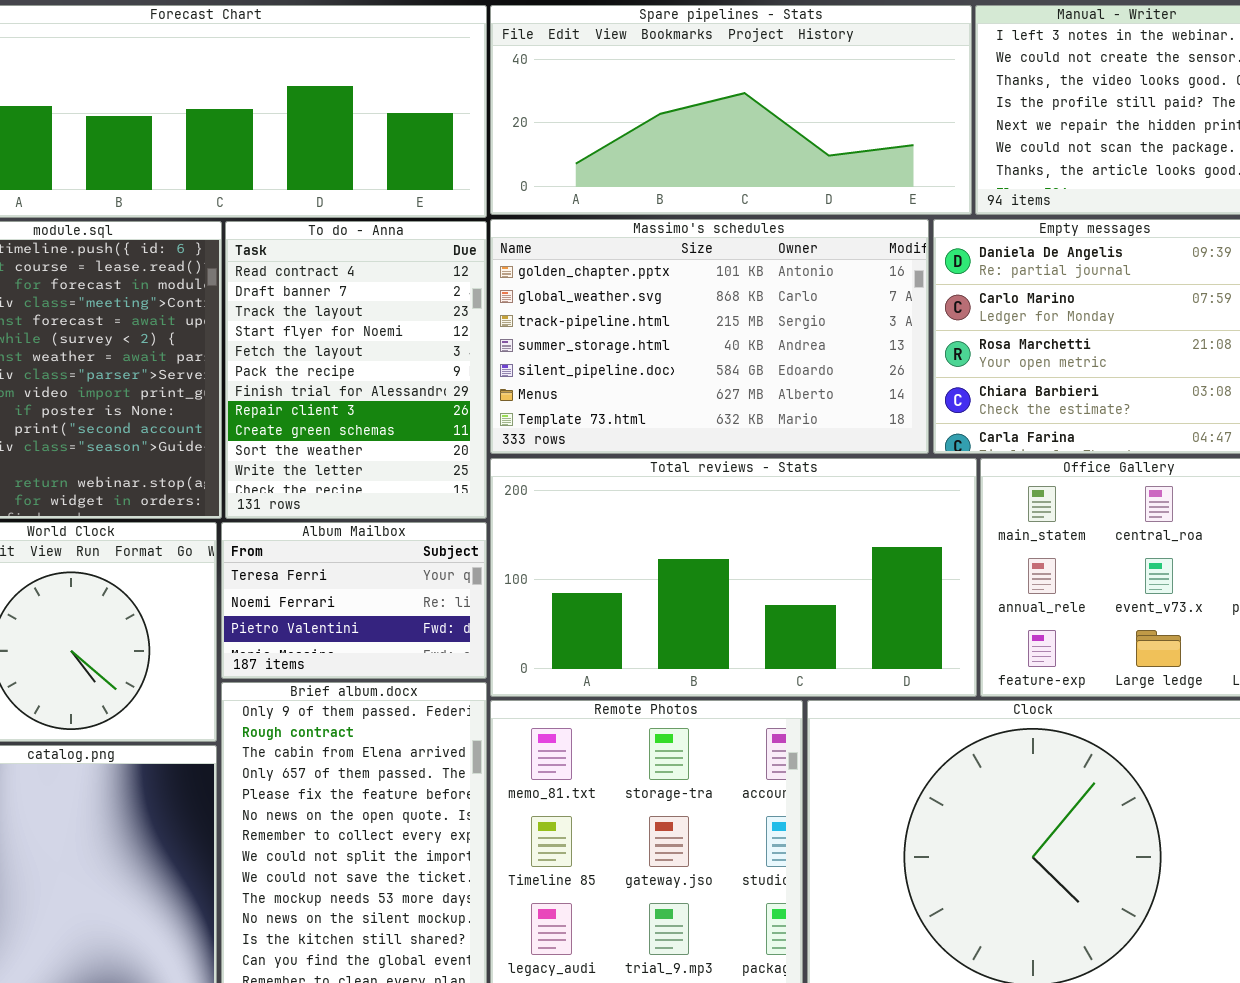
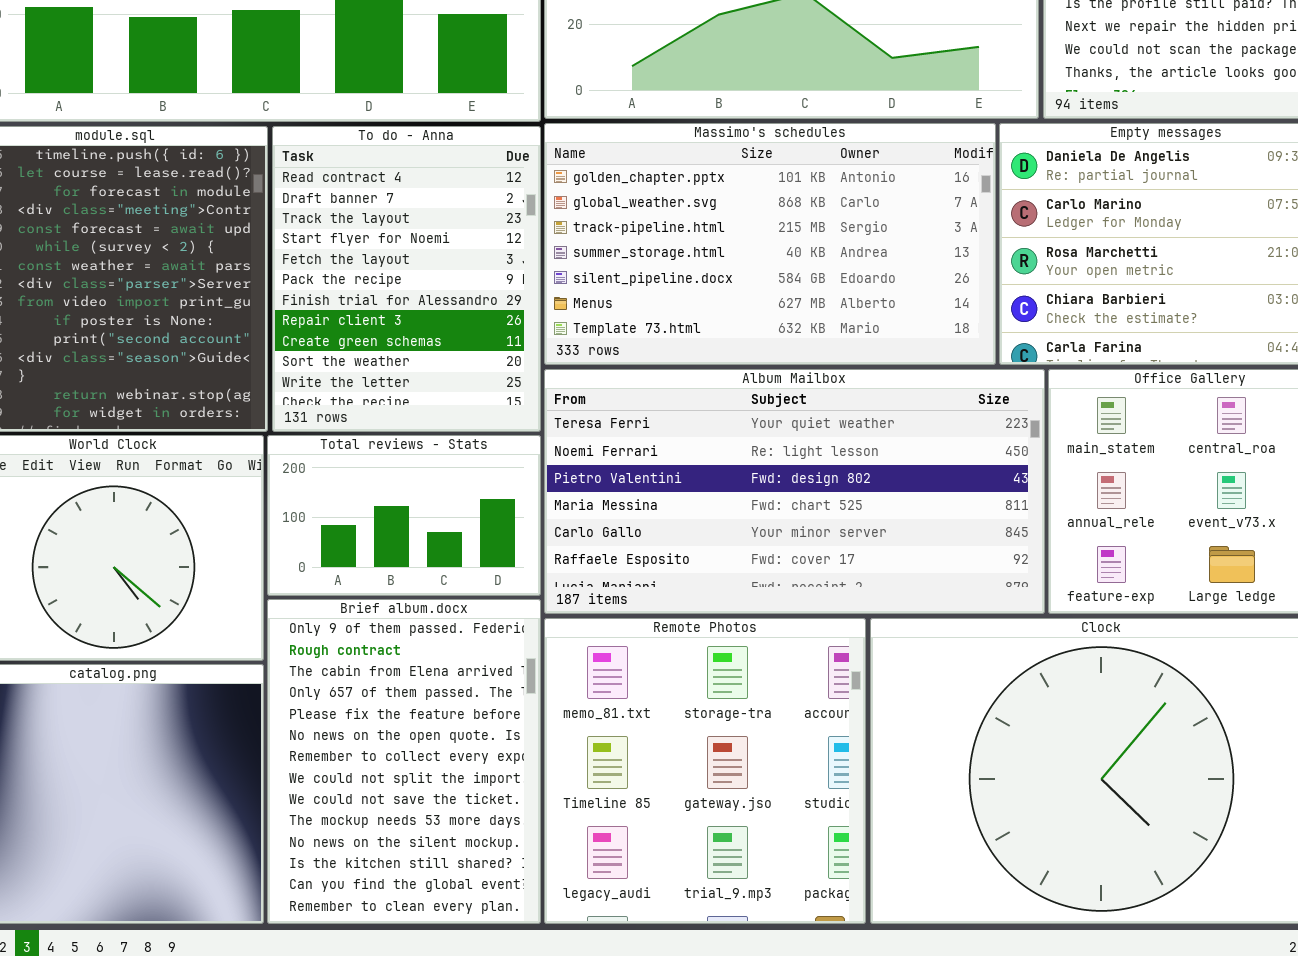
Total reviews - Stats: [490,458,977,697] -> [267,435,541,596], moved, resized
Album Mailbox: [221,522,487,679] -> [544,369,1045,614], moved, resized

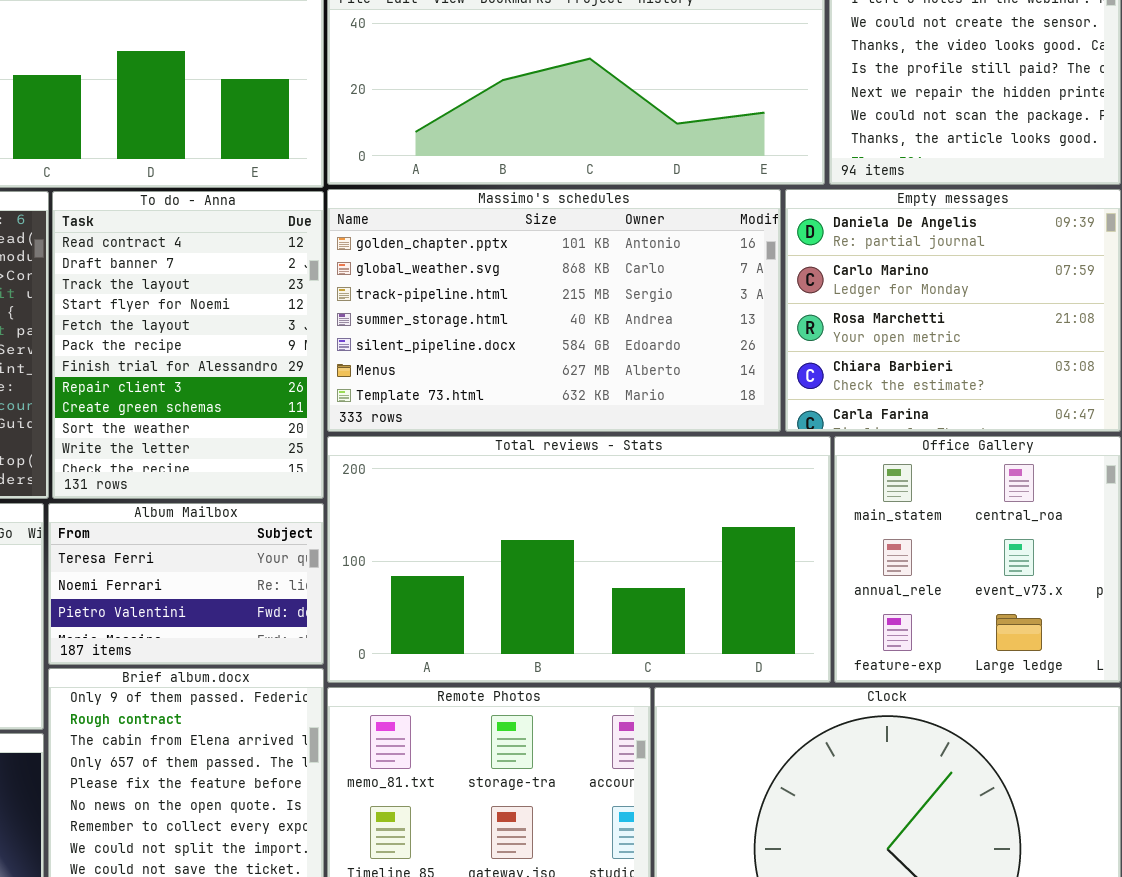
Album Mailbox: [544,369,1045,614] -> [48,503,324,665], moved, resized
Total reviews - Stats: [267,435,541,596] -> [327,436,831,683], moved, resized

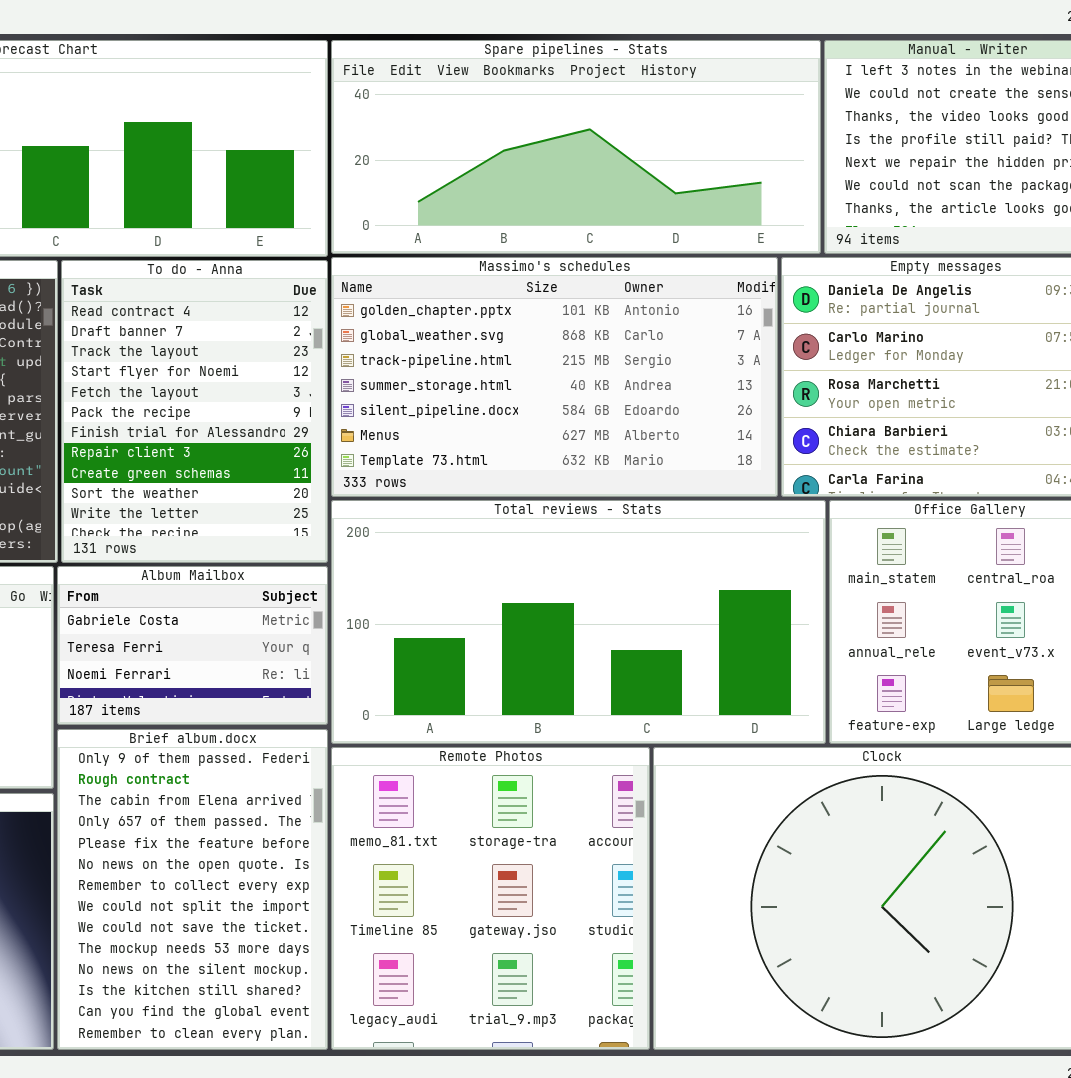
Album Mailbox: [48,503,324,665] -> [57,566,328,725], scrolled up 1 row

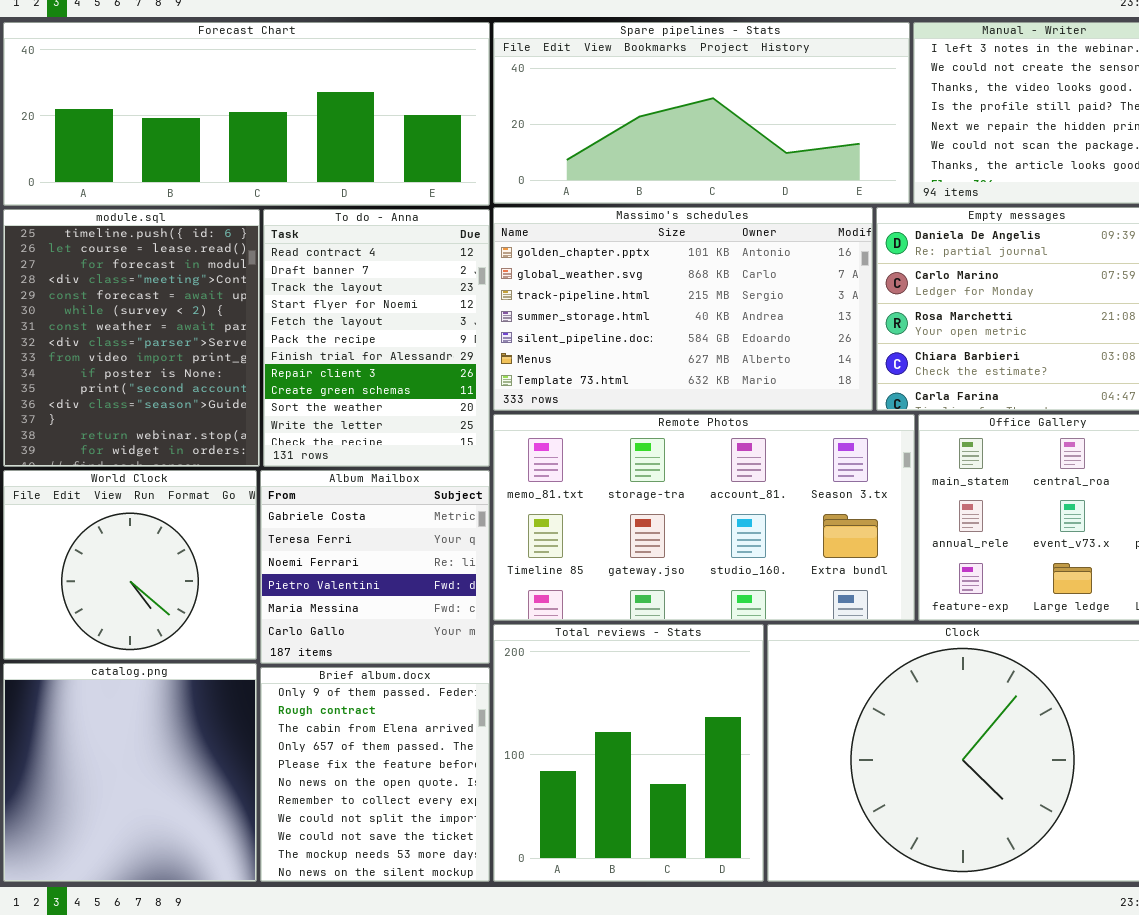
Total reviews - Stats: [331,500,826,744] -> [493,624,764,882], moved, resized
Album Mailbox: [57,566,328,725] -> [260,470,490,664], resized
Brief album.docx: [57,729,328,1050] -> [260,667,490,882], resized
Remote Photos: [331,747,650,1050] -> [493,414,915,621], moved, resized

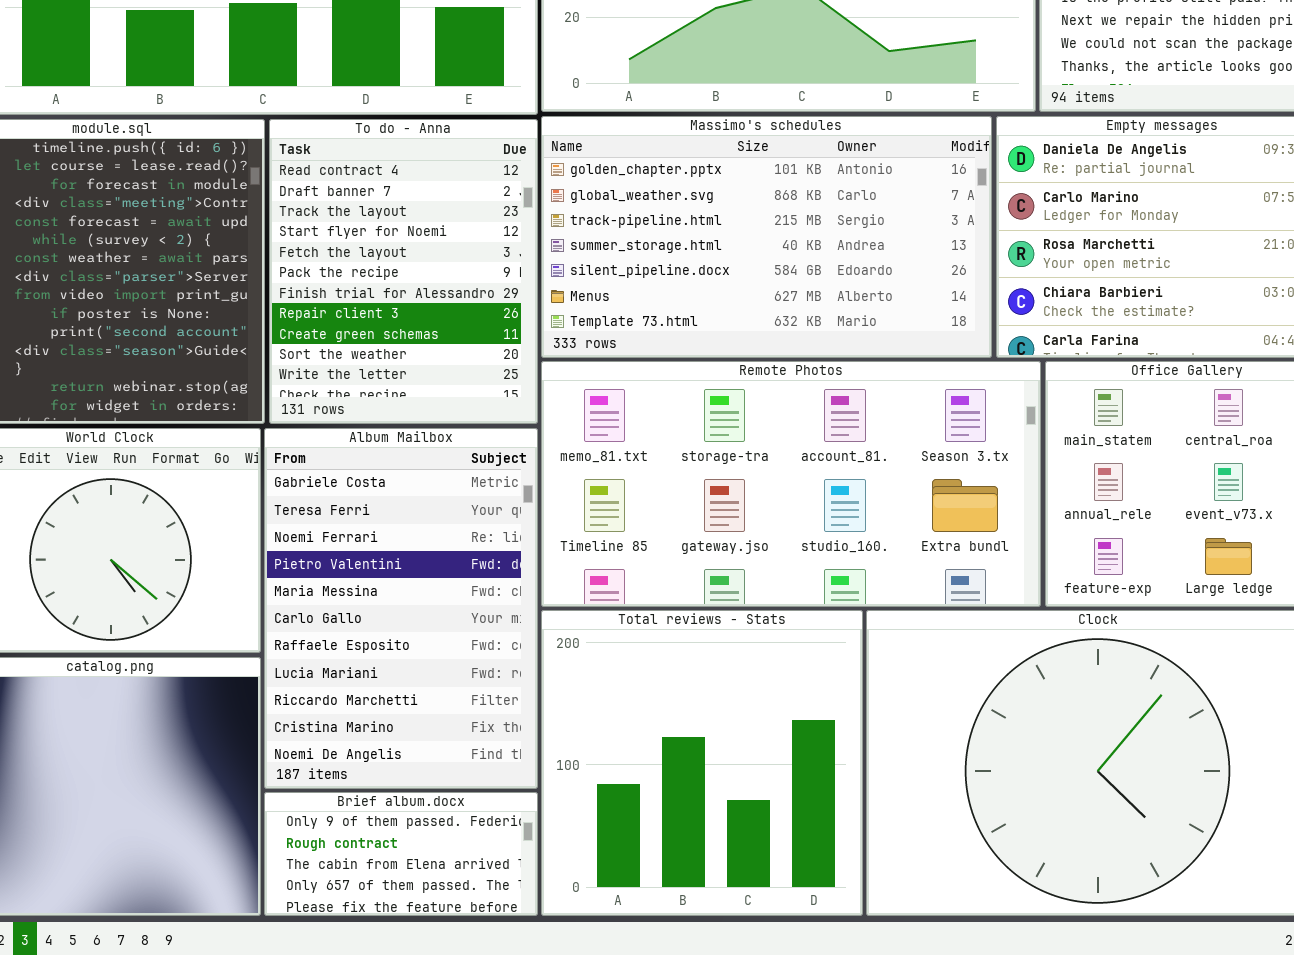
Album Mailbox: [260,470,490,664] -> [264,428,538,789], resized
Brief album.docx: [260,667,490,882] -> [264,792,538,916], resized

